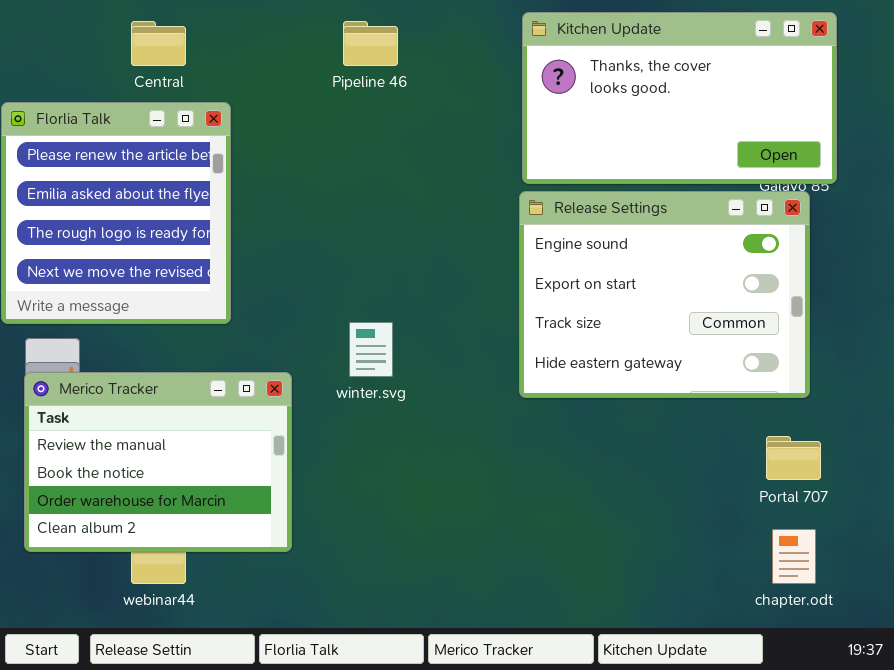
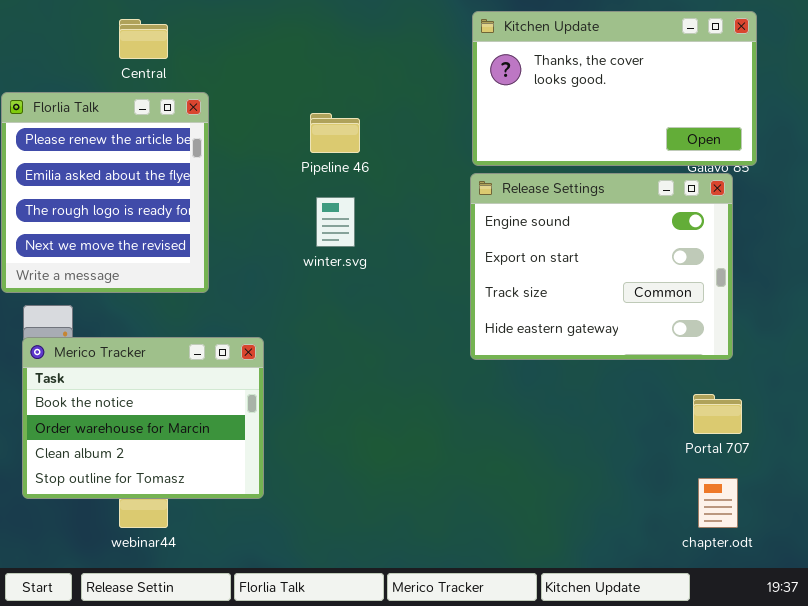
Pipeline 46: [343,21,398,66] -> [310,113,360,153], moved
winter.svg: [349,322,393,377] -> [316,197,355,247], moved
Merico Tracker: [24,372,292,552] -> [22,337,264,499], scrolled down 1 row

